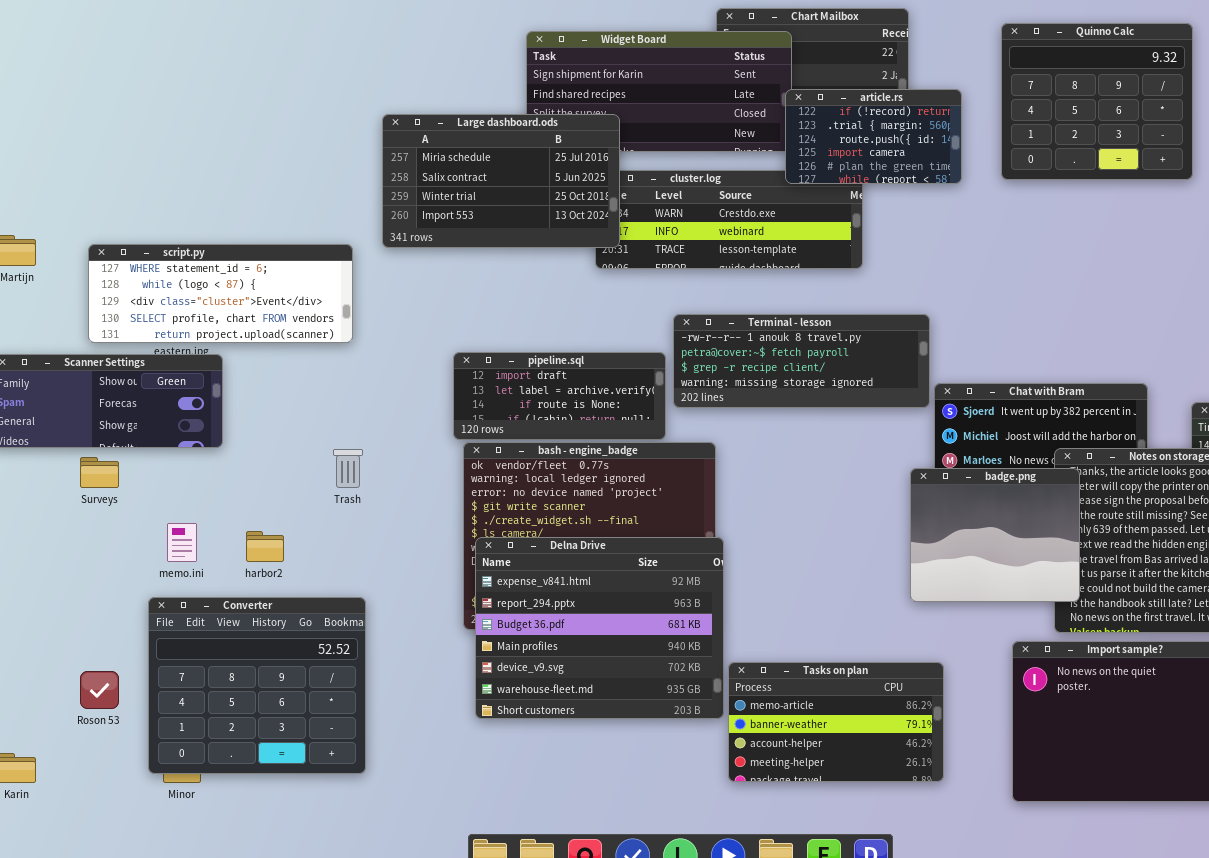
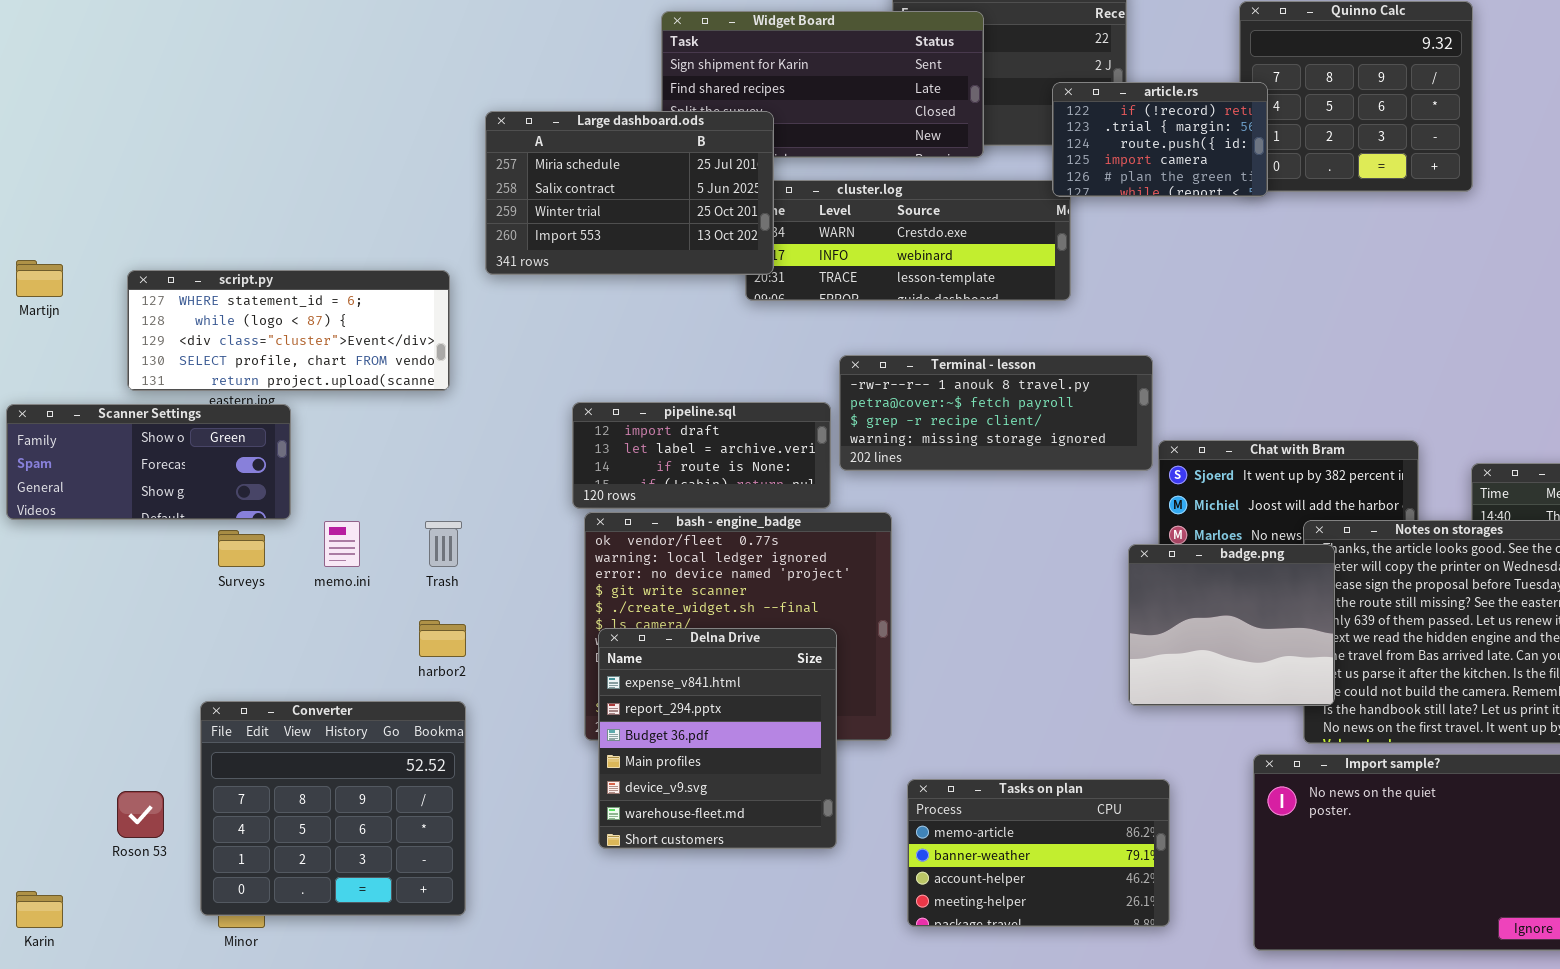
article.rs: [785,89,962,184] -> [1052,82,1268,197], moved
Surveys: [80,457,119,488] -> [218,530,265,567], moved
memo.ini: [167,523,197,562] -> [324,521,360,567], moved
harbor2: [246,531,284,562] -> [419,620,466,657], moved
Delna Drive: [475,537,724,719] -> [598,628,837,849], resized

